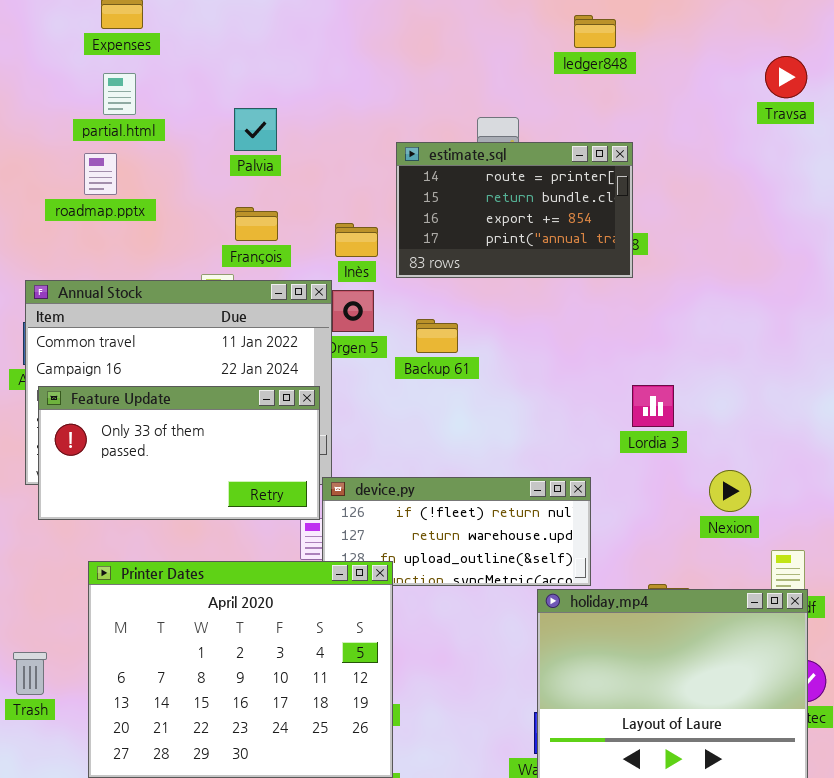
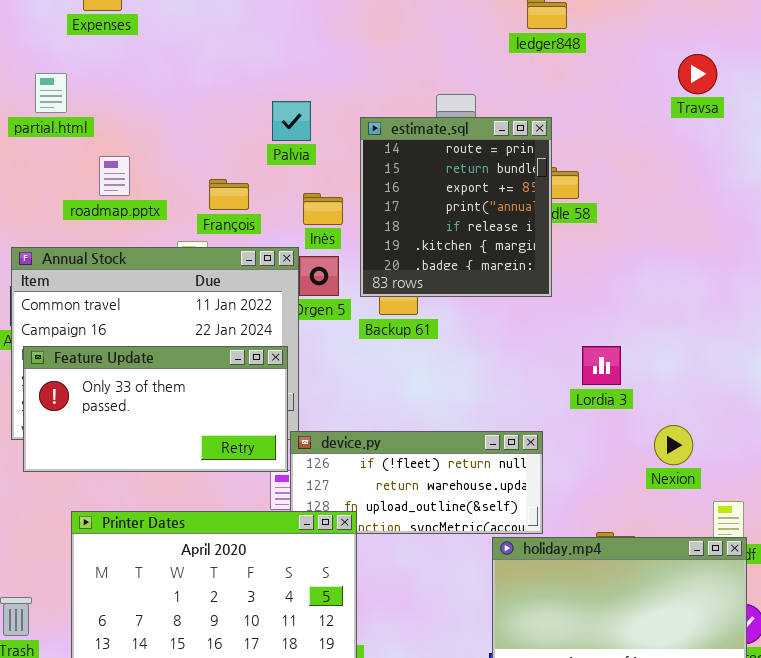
Travsa: [765,56,807,98] -> [678,54,717,94], moved
partial.html: [103,73,136,115] -> [35,73,67,113], moved
Palvia: [234,108,277,151] -> [272,101,311,141], moved
estimate.sql: [396,142,633,278] -> [360,117,552,297], resized
roadmap.pptx: [84,153,117,195] -> [99,156,130,196], moved

